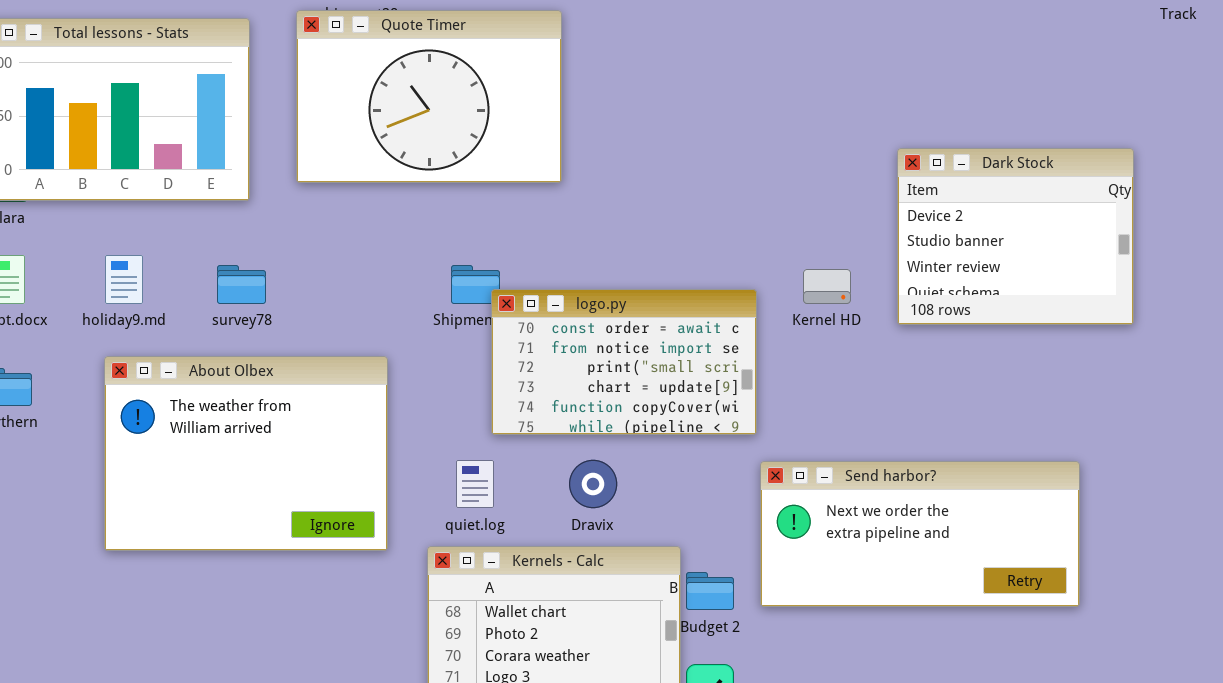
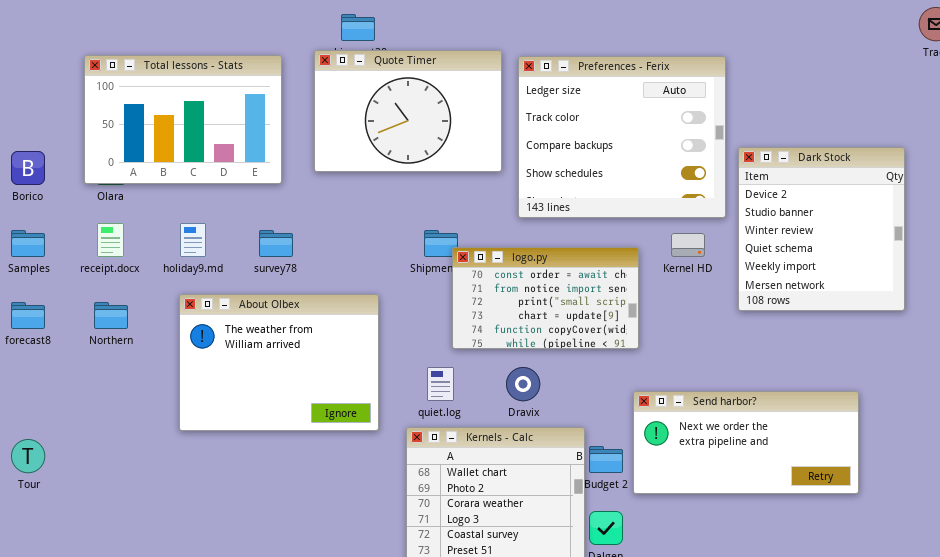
Preferences - Ferix: none -> [518,56,726,218], opened
Dark Stock: [897,148,1134,325] -> [738,147,905,311], resized
Send harbor?: [760,461,1080,607] -> [633,391,859,494], moved

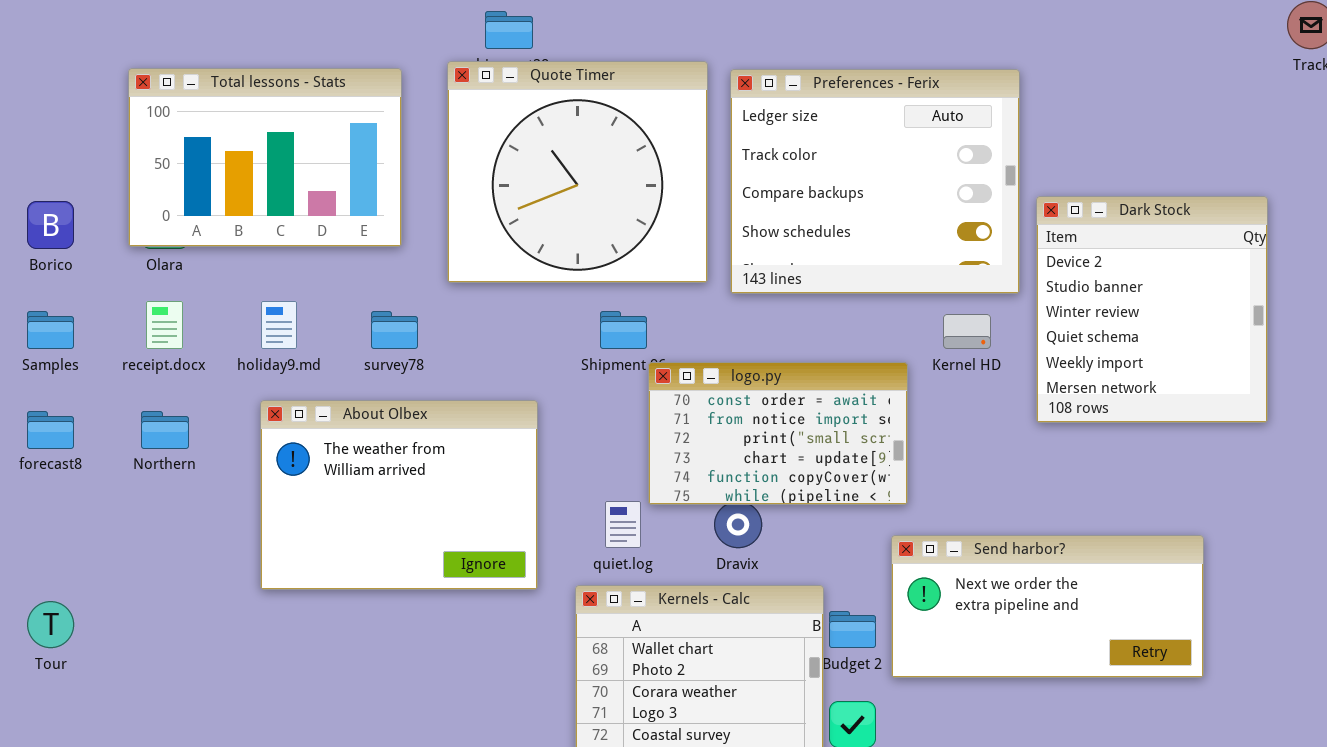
Quote Timer: [314,50,502,172] -> [447,61,708,283], resized
logo.py: [452,247,639,349] -> [648,362,908,505], moved

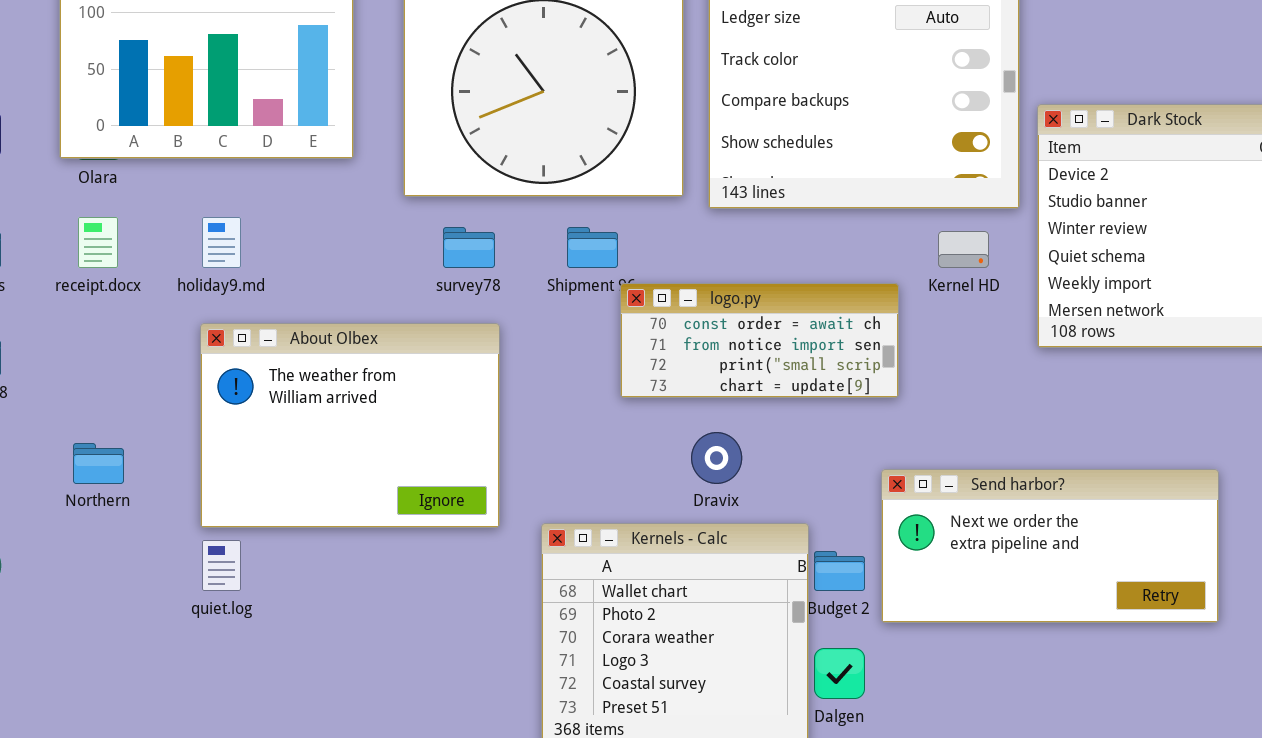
survey78: [371,311,418,349] -> [443,227,495,268], moved
logo.py: [648,362,908,505] -> [620,283,899,398], resized
Northern: [141,411,189,449] -> [73,443,124,484], moved
quiet.log: [605,501,641,548] -> [202,540,241,591], moved

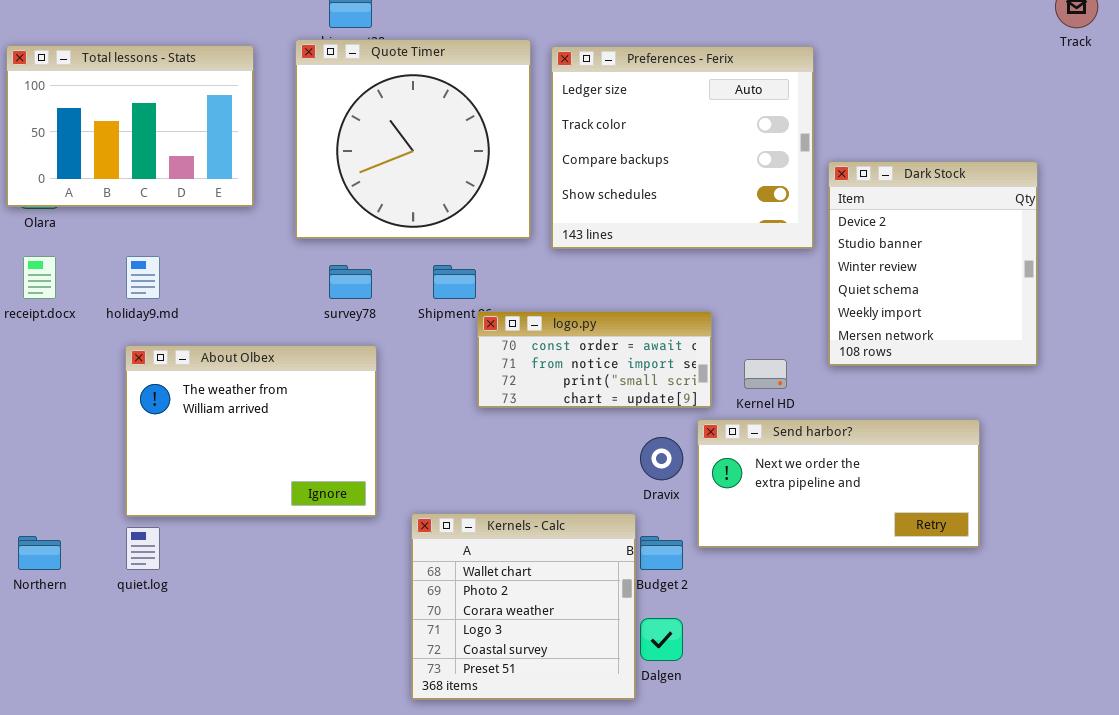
Kernel HD: [938,231,989,268] -> [744,359,787,389], moved
Dravix: [691,432,742,484] -> [640,437,683,480], moved
Northern: [73,443,124,484] -> [18,536,61,570], moved
Send harbor?: [881,469,1219,623] -> [697,419,980,548], moved

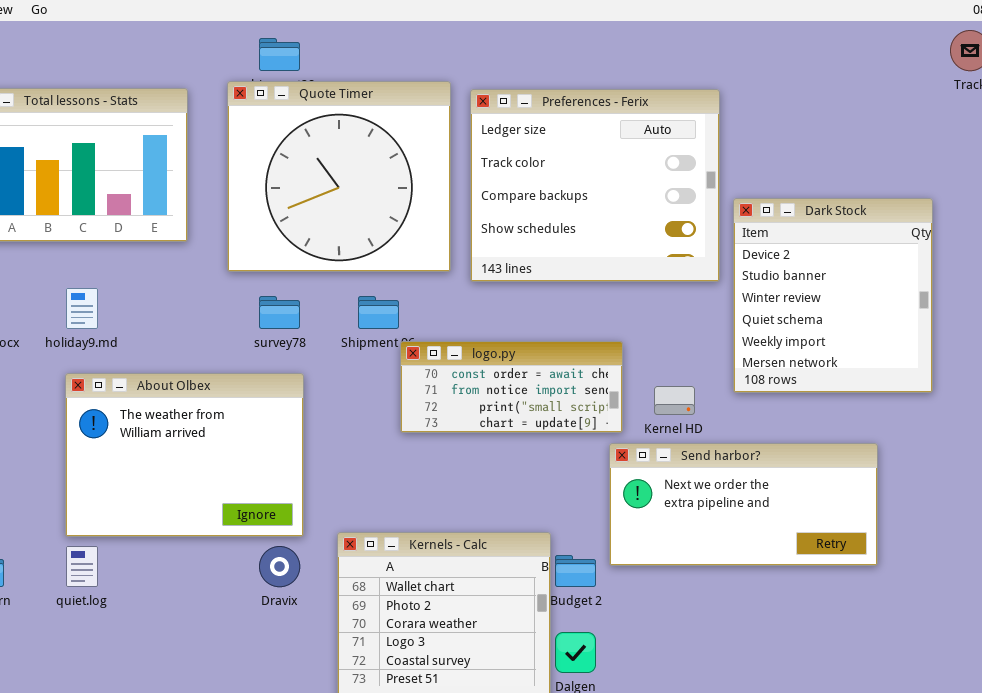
Dravix: [640,437,683,480] -> [259,546,300,587], moved

